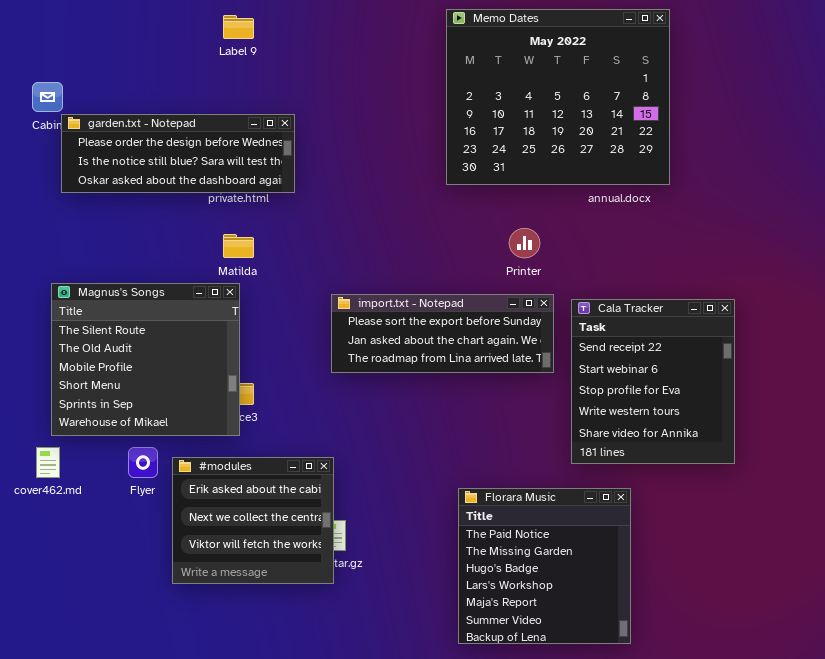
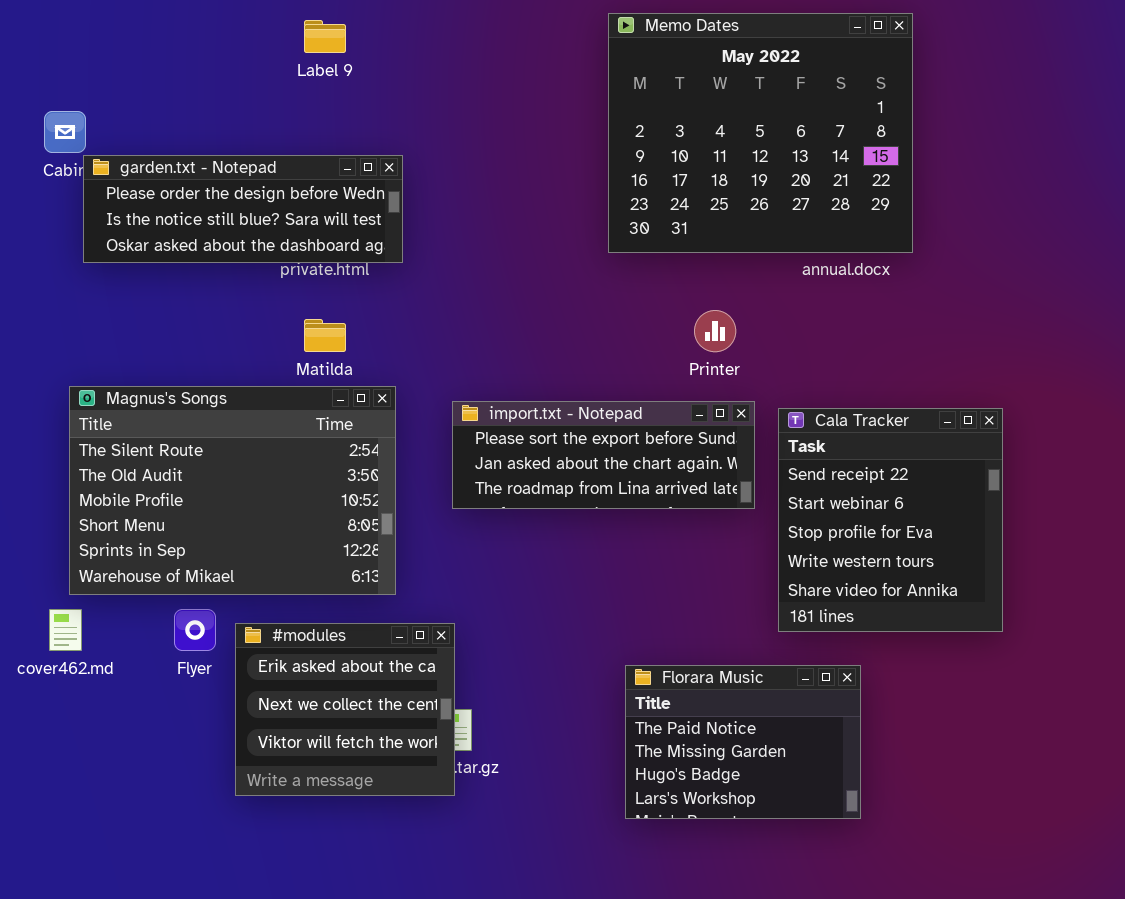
Magnus's Songs: [51,283,240,436] -> [69,386,396,595], resized
Florara Music: [458,488,631,644] -> [625,665,861,819], resized

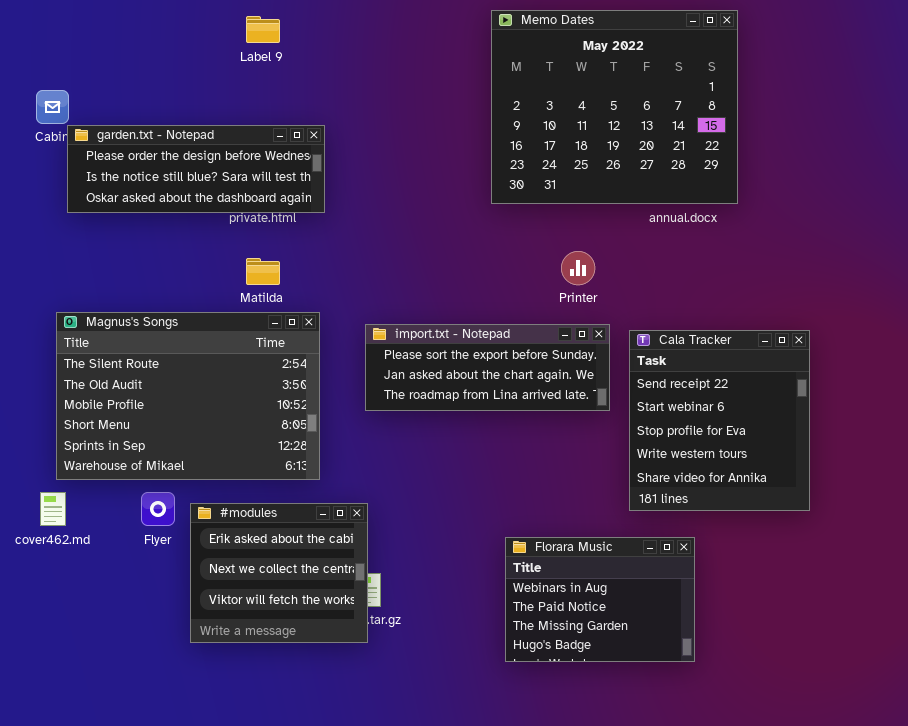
Florara Music: [625,665,861,819] -> [505,537,695,662], scrolled up 1 row

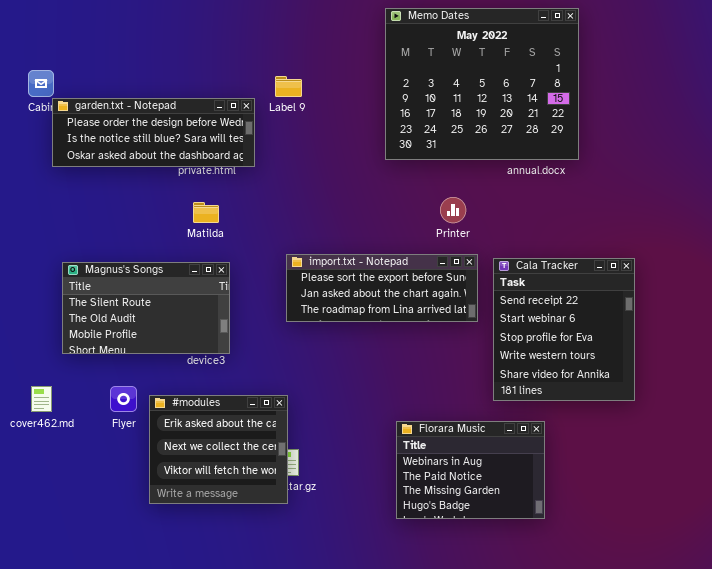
Label 9: [246,16,280,43] -> [275,76,302,97], moved
Magnus's Songs: [56,312,320,480] -> [62,262,230,354], moved, resized

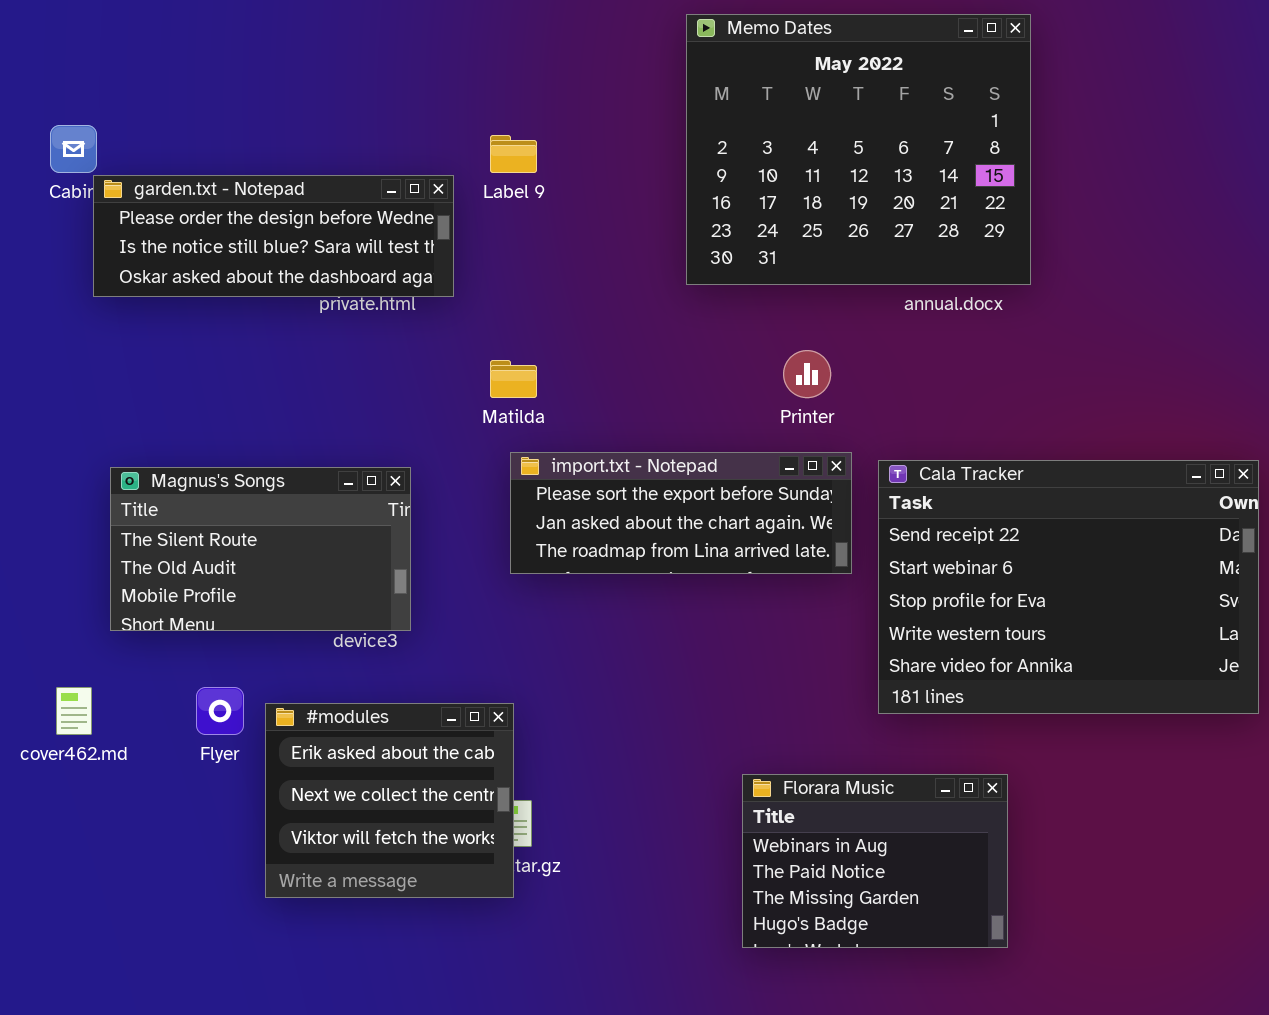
Matilda: [193,202,219,223] -> [490,360,537,398], moved
Cala Tracker: [493,258,635,401] -> [878,460,1259,714], resized
Florara Music: [396,421,545,519] -> [742,774,1008,948], moved

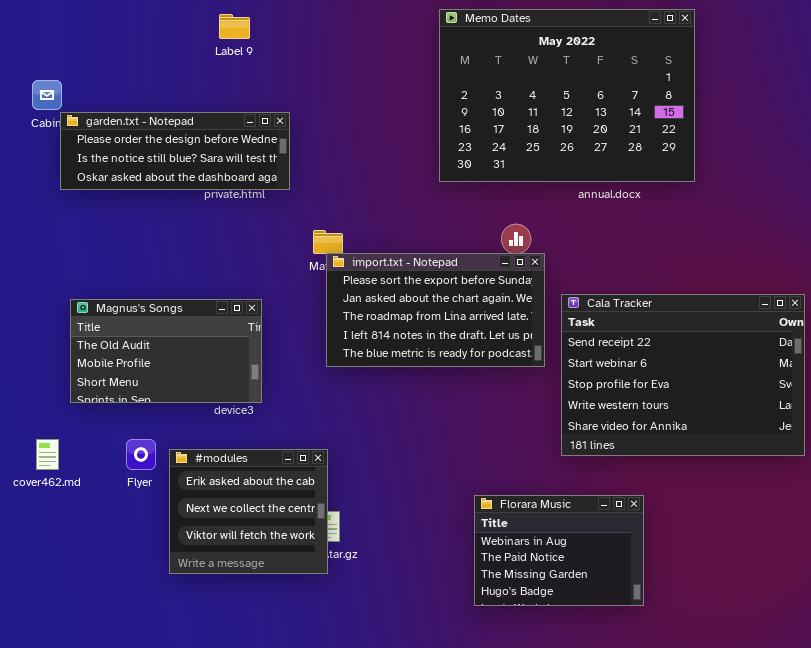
Memo Dates: [686,14,1031,285] -> [439,9,695,182], resized
Label 9: [490,135,537,173] -> [219,14,250,39], moved
import.txt - Notepad: [510,452,852,574] -> [326,253,545,367], resized
Magnus's Songs: [110,467,411,631] -> [70,299,262,403], scrolled down 1 row

